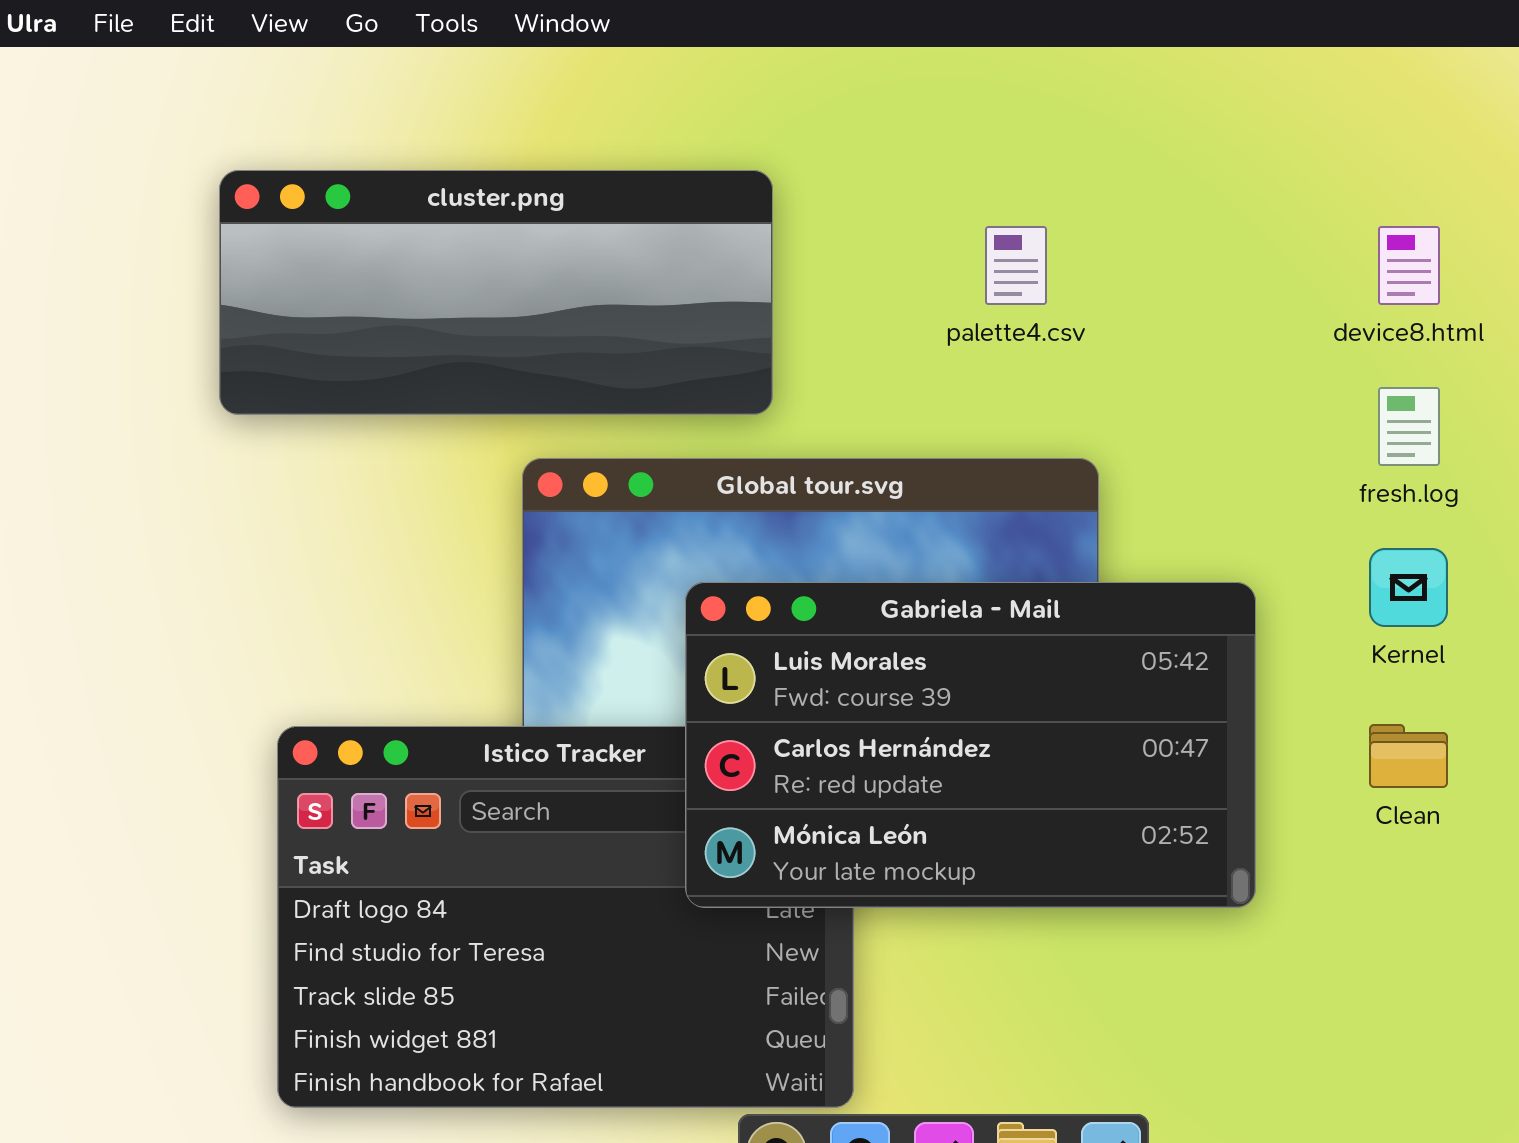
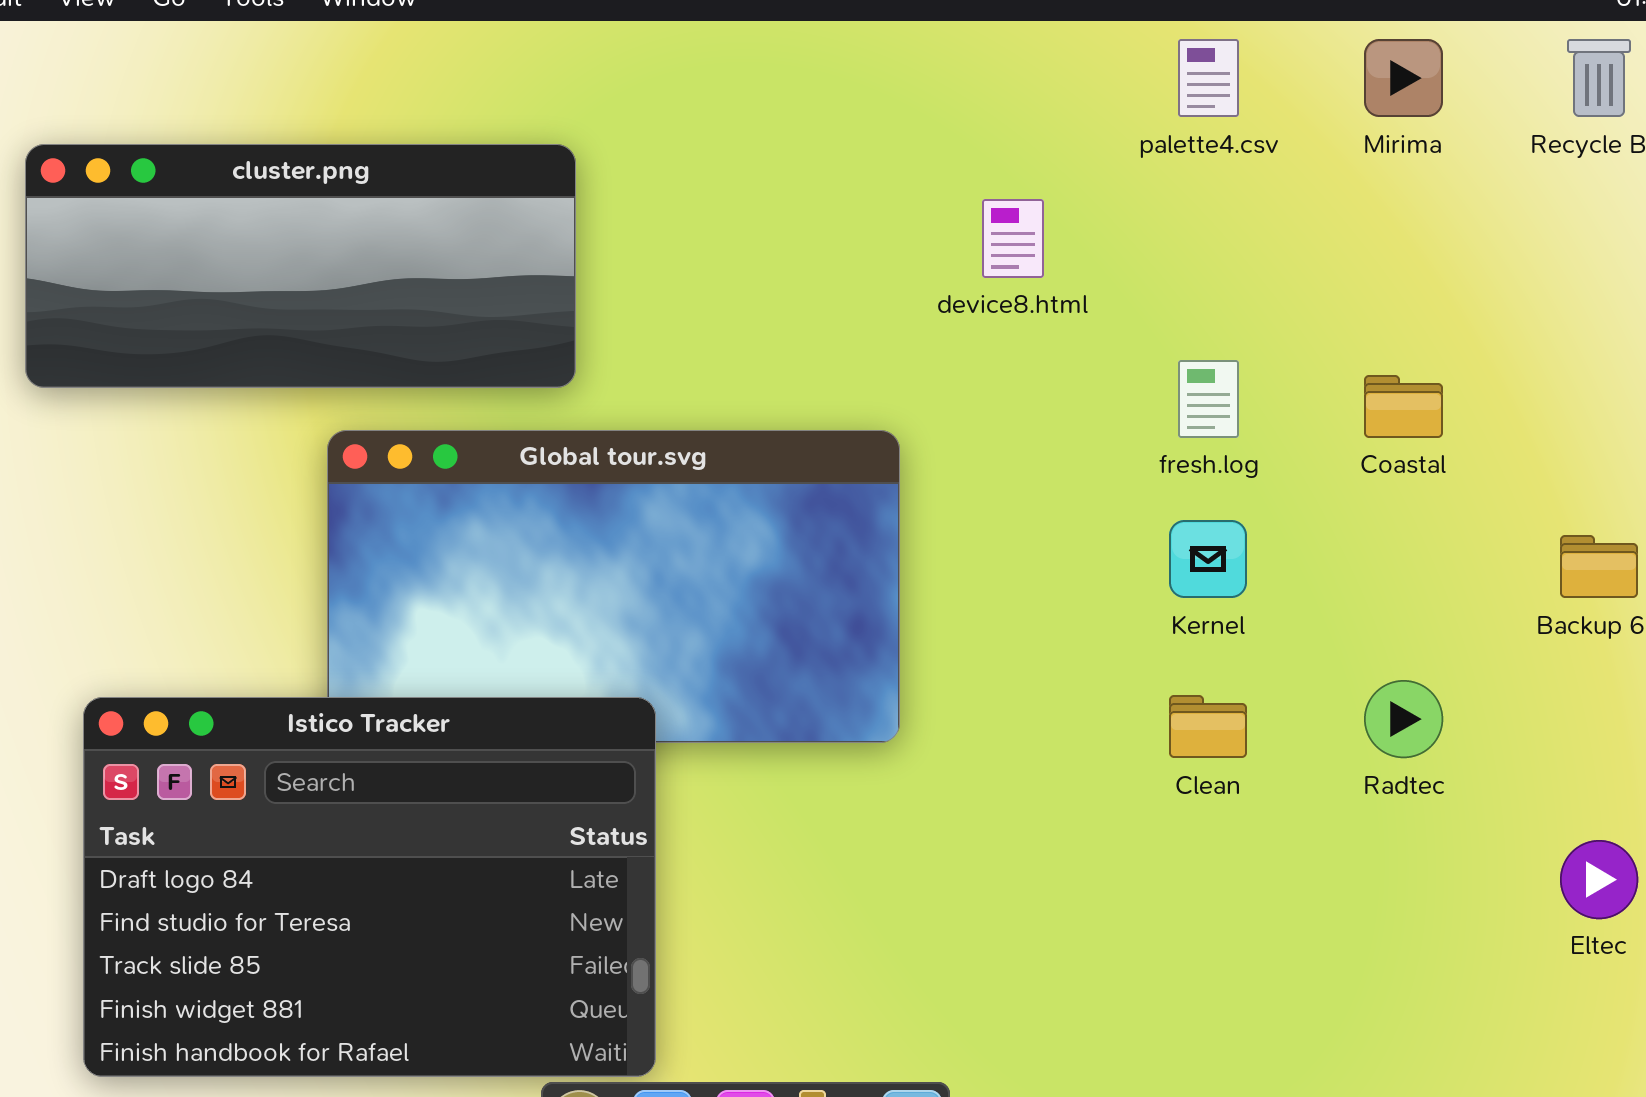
palette4.csv: [985,226,1047,305] -> [1178,39,1239,117], moved
device8.html: [1378,226,1440,305] -> [982,199,1044,278], moved
Gabriela - Mail: [685,582,1256,908] -> none, closed

